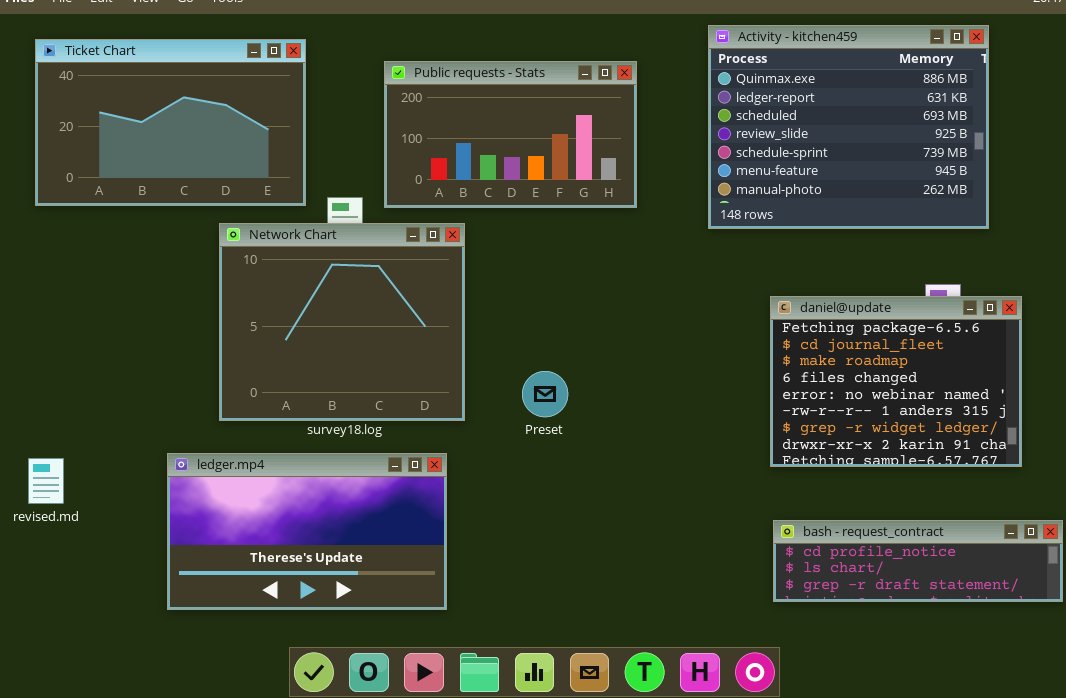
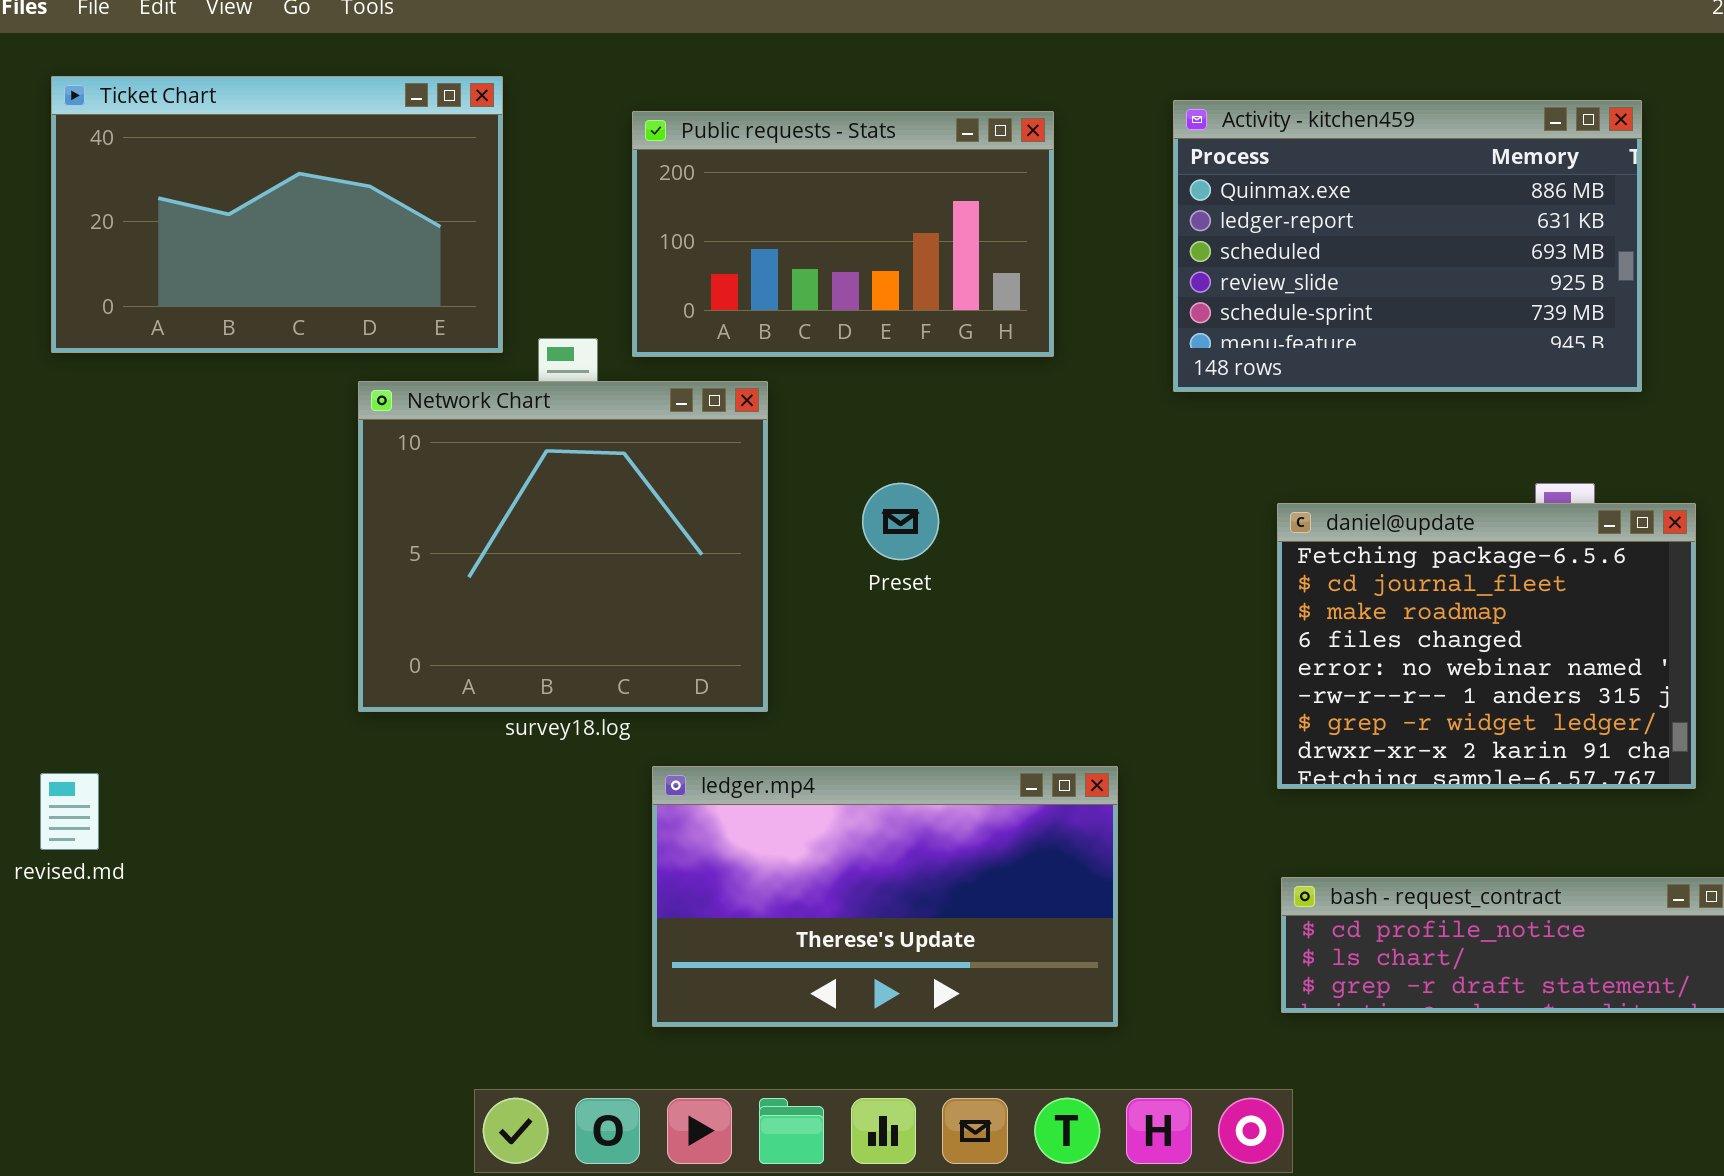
Activity - kitchen459: [708,25,989,229] -> [1173,100,1642,392], resized
Preset: [522,371,568,417] -> [862,483,939,560], moved
ledger.mp4: [167,453,447,610] -> [652,766,1118,1027], moved

